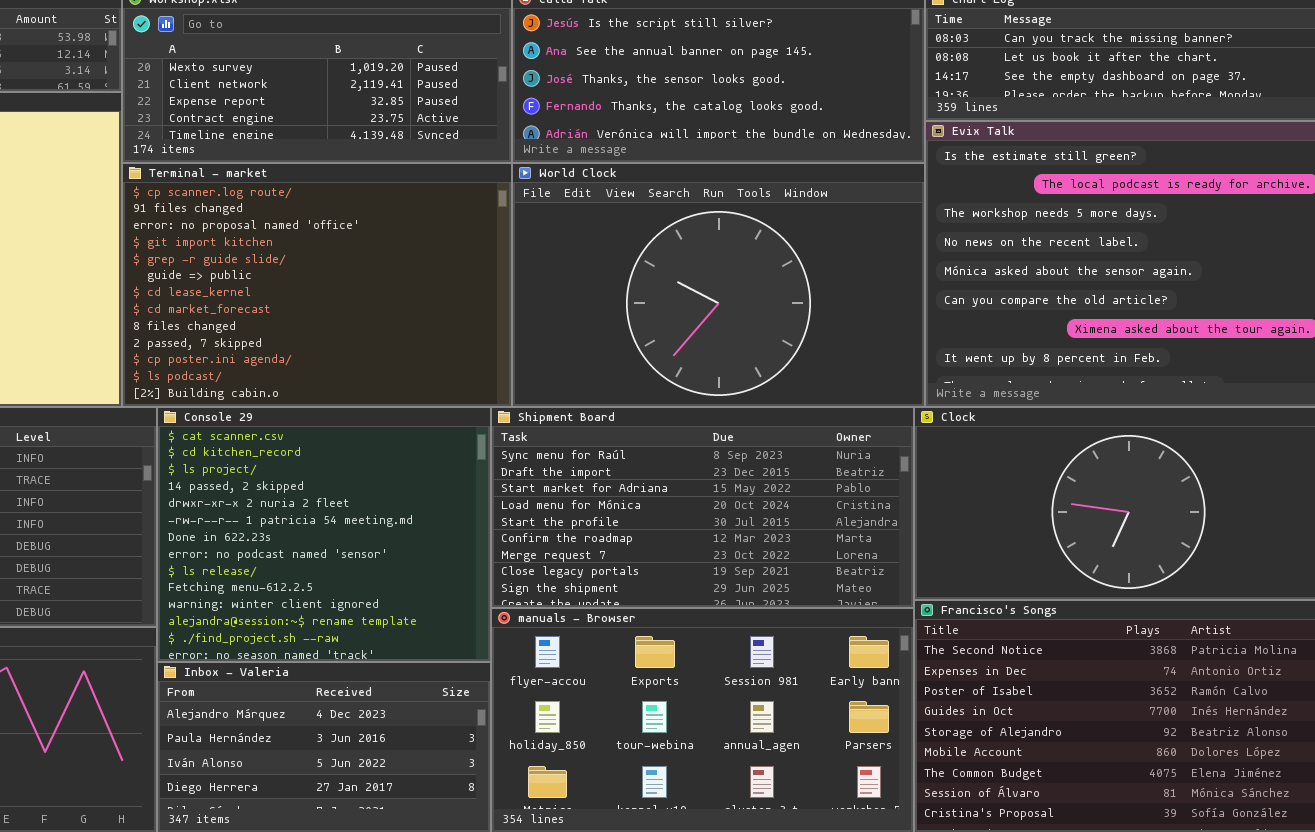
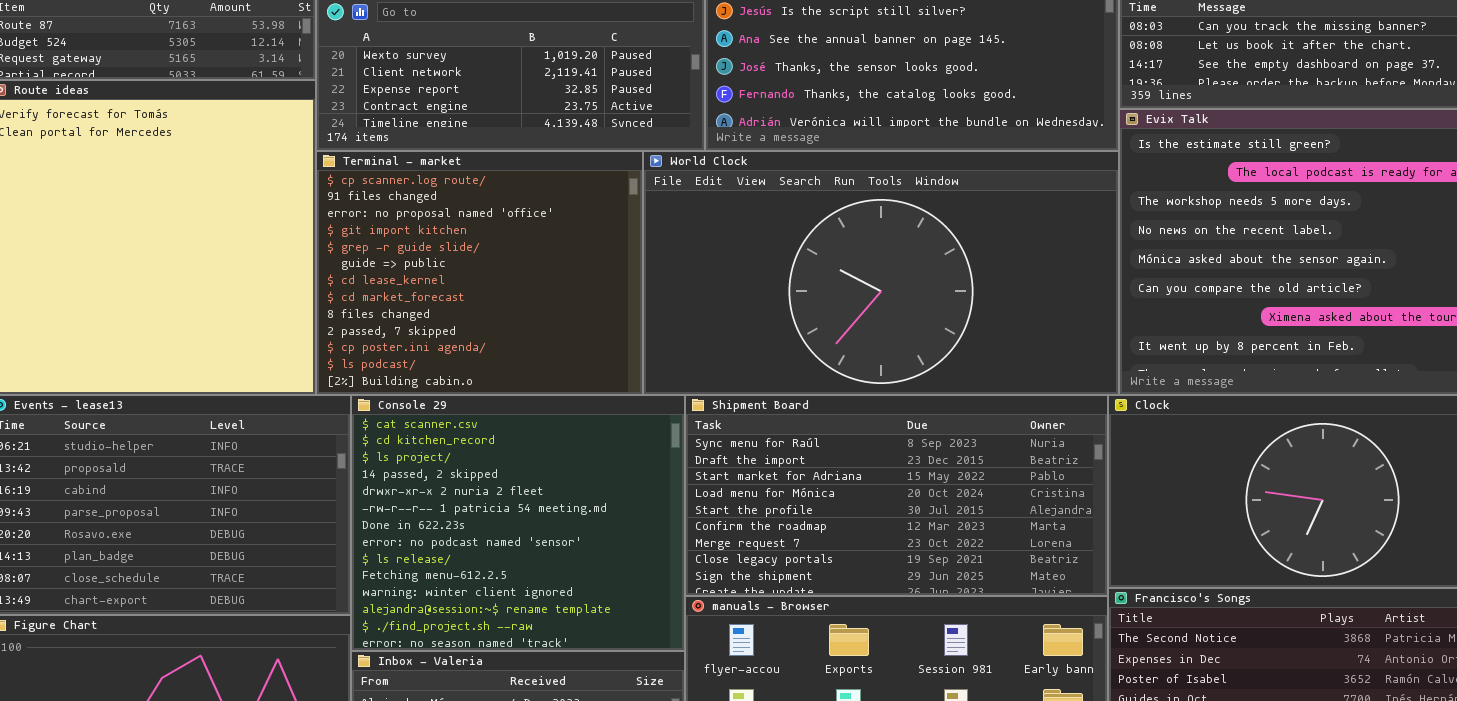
Terminal - market: [122,163,512,407] -> [316,151,643,395], resized
World Clock: [512,163,925,407] -> [643,151,1119,395], resized

